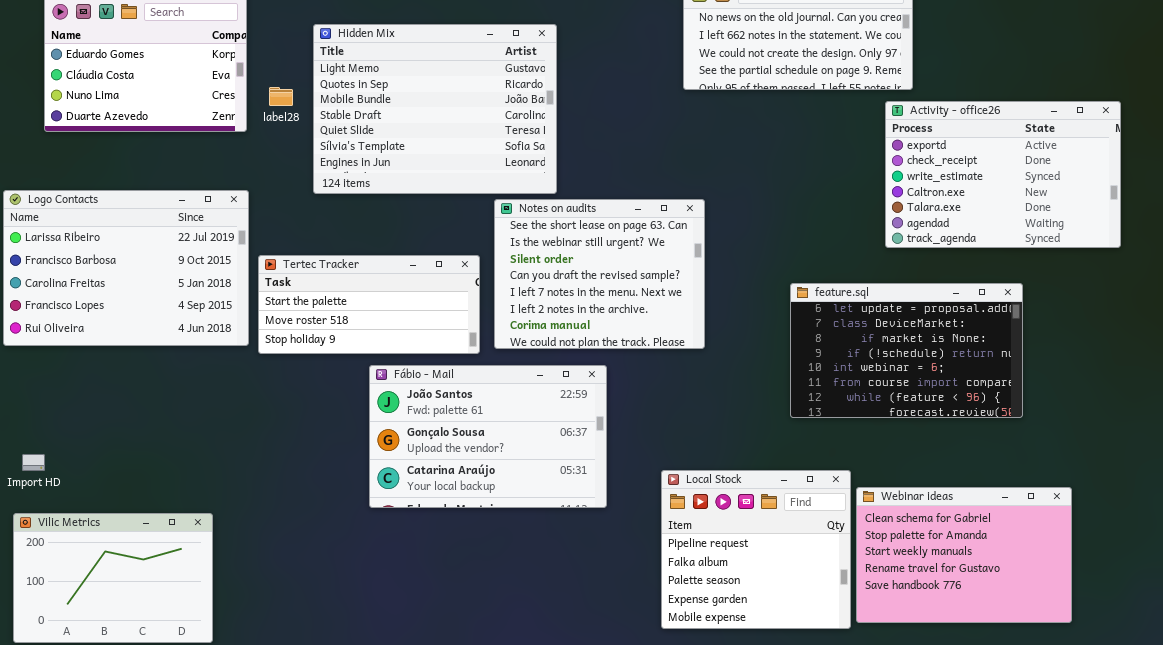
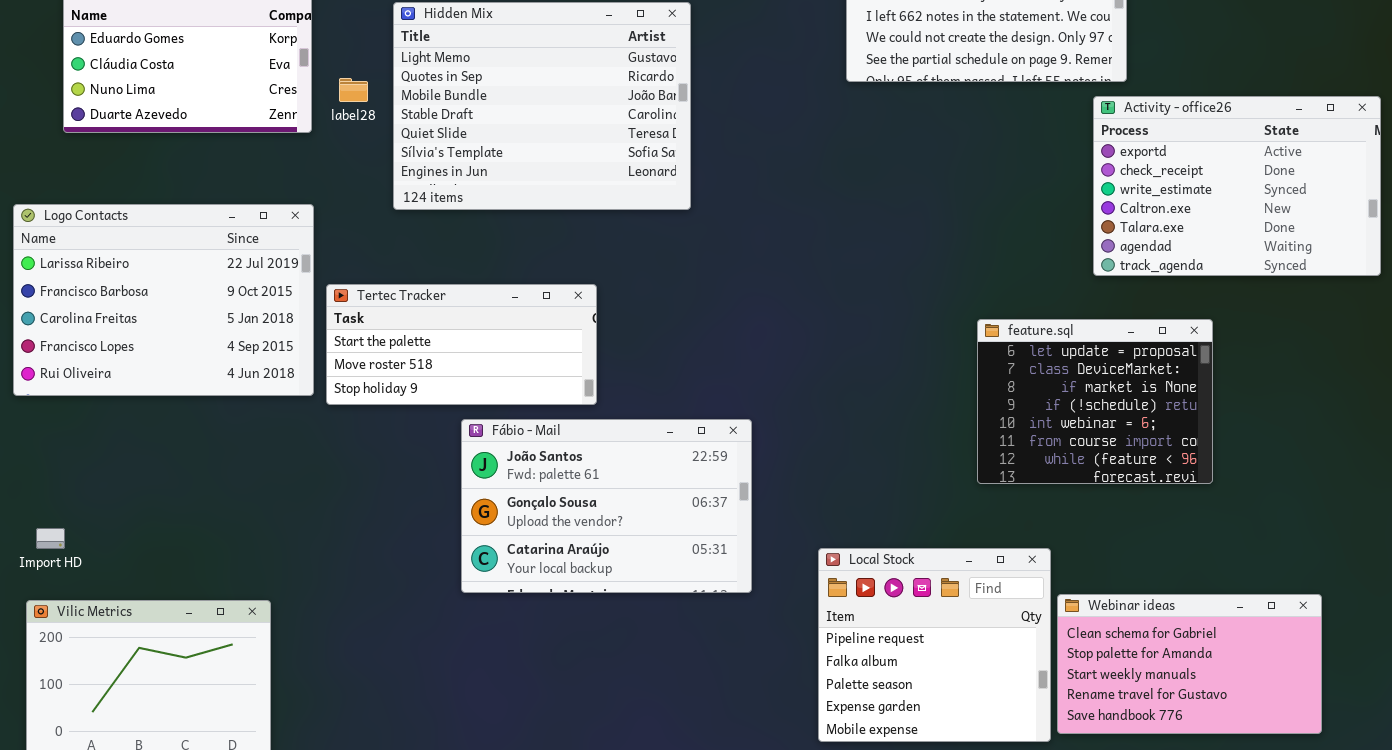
Notes on audits: [494,199,705,349] -> none, closed
feature.sql: [790,283,1023,418] -> [977,319,1213,484], resized
Webinar ideas: [856,487,1072,623] -> [1057,594,1322,734], resized

